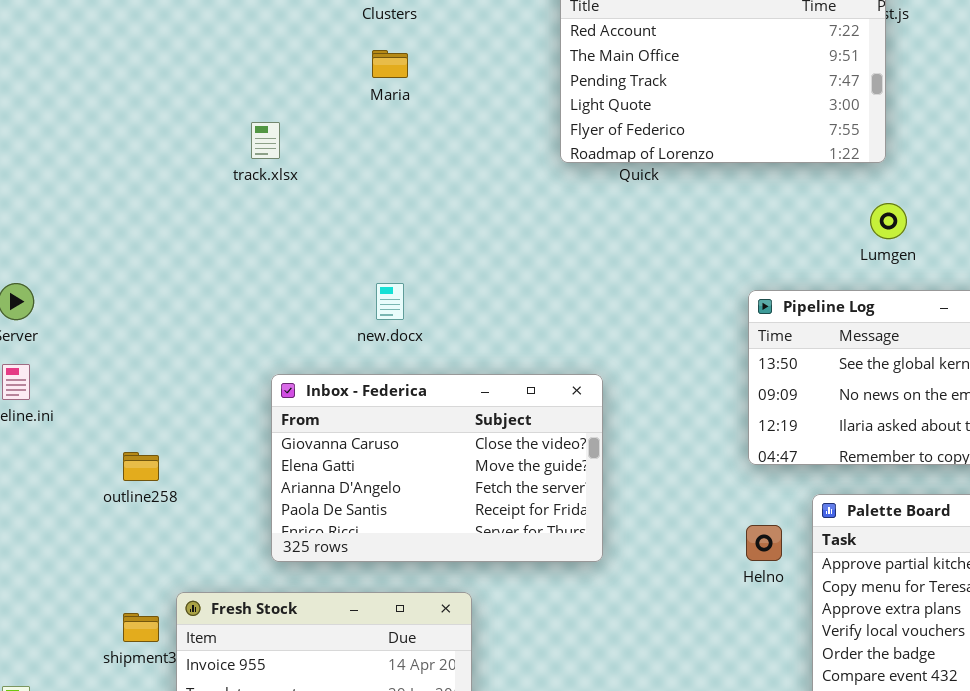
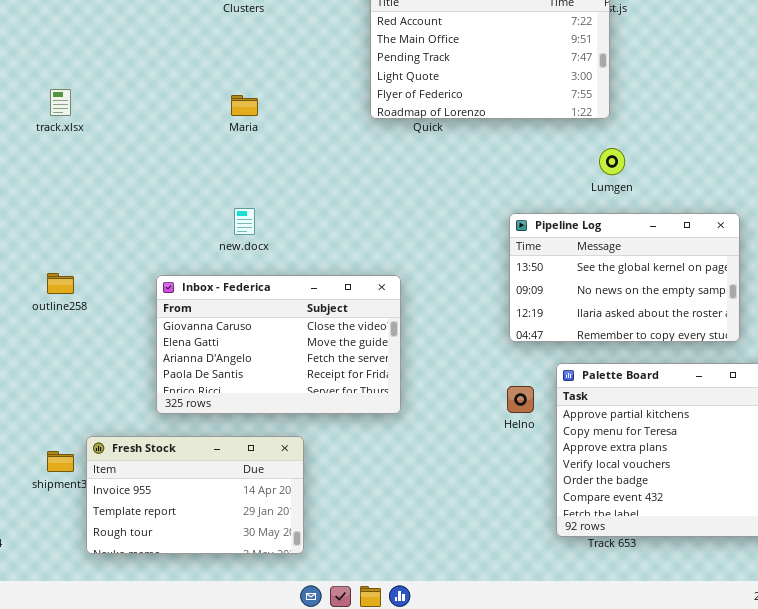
Maria: [372,50,408,78] -> [231,95,258,116], moved
track.xlsx: [251,122,280,159] -> [50,89,71,116], moved
outline258: [123,452,159,481] -> [47,273,74,294], moved

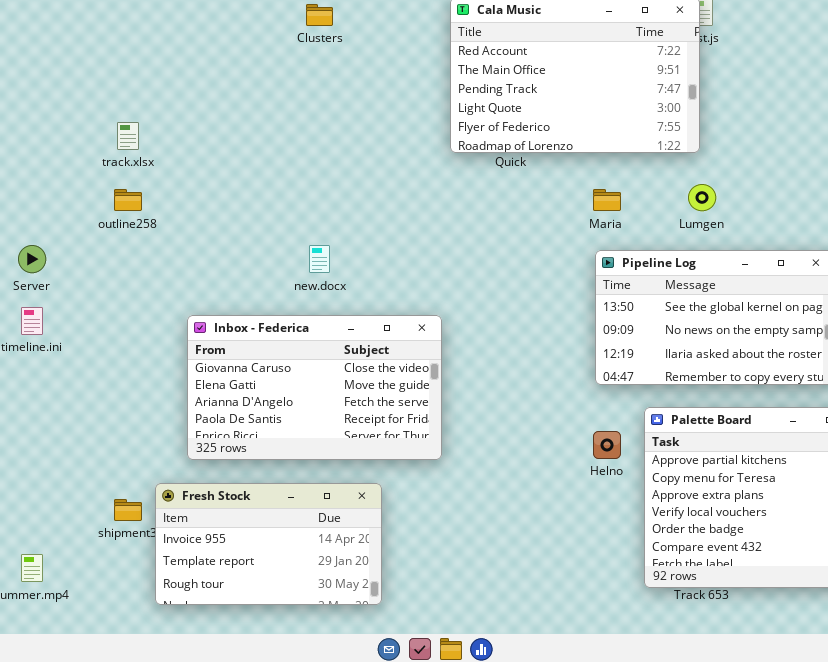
Maria: [231,95,258,116] -> [593,189,621,211], moved
outline258: [47,273,74,294] -> [114,189,142,211], moved
Inbox - Federica: [156,275,401,414] -> [187,315,442,460], moved

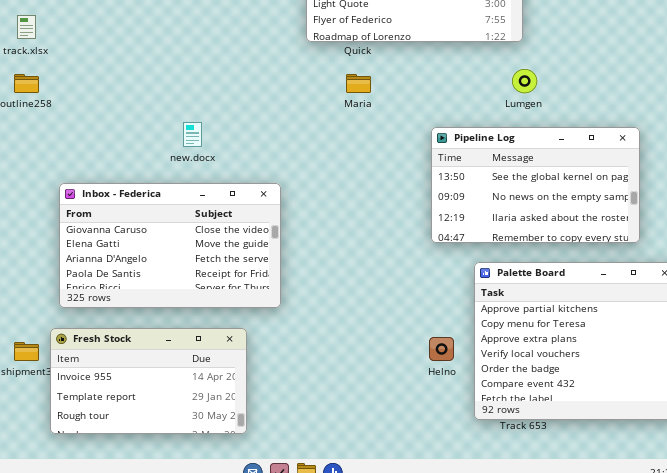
Maria: [593,189,621,211] -> [346,74,371,93], moved
Inbox - Federica: [187,315,442,460] -> [59,183,281,308], moved
Helno: [593,431,621,459] -> [429,337,454,361], moved

